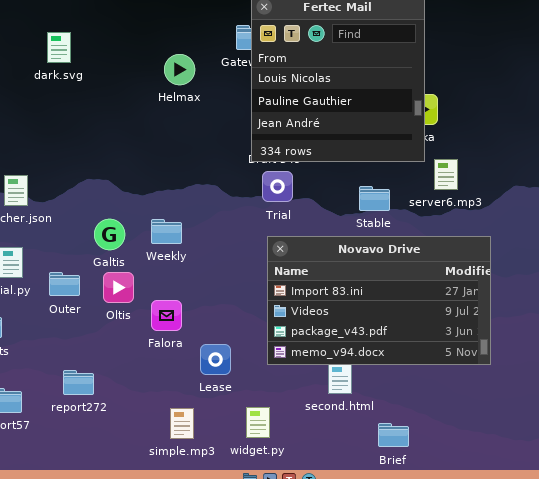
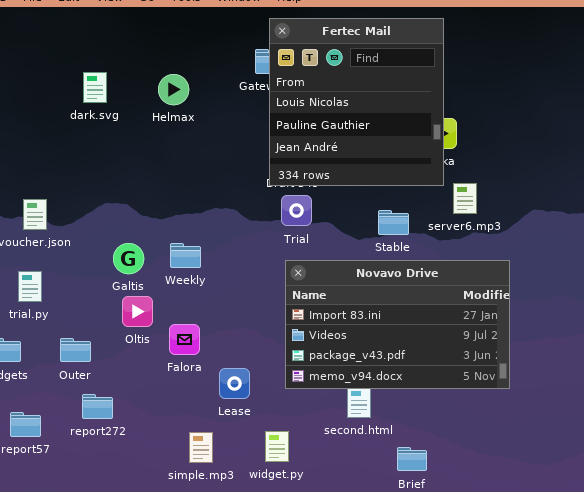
dark.svg: [47,32,71,63] -> [83,72,107,103], moved
Helmax: [164,54,195,85] -> [158,74,189,105], moved
Outer: [49,272,80,296] -> [60,338,91,362], moved

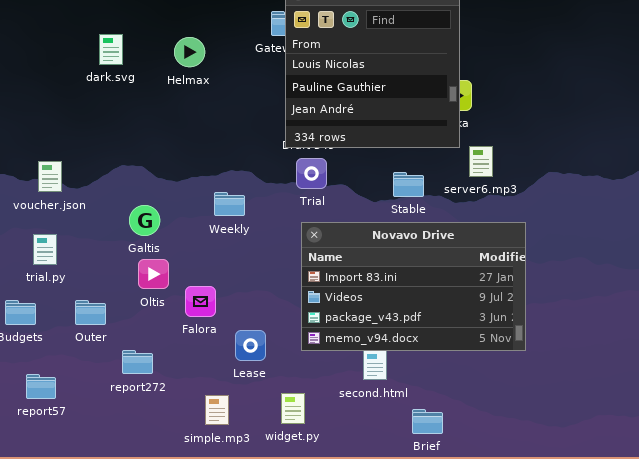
Weekly: [170,243,201,268] -> [214,192,245,216], moved
report272: [82,394,113,419] -> [122,350,153,374], moved

